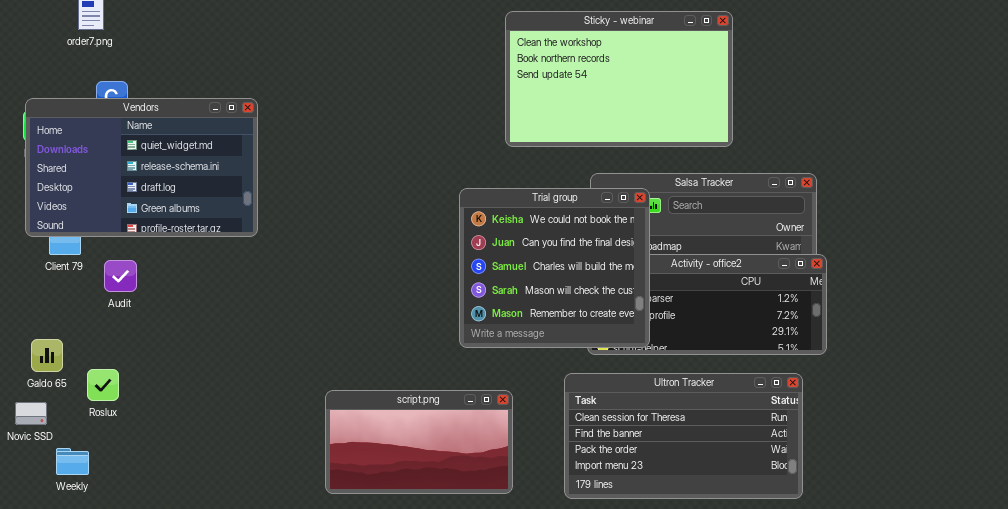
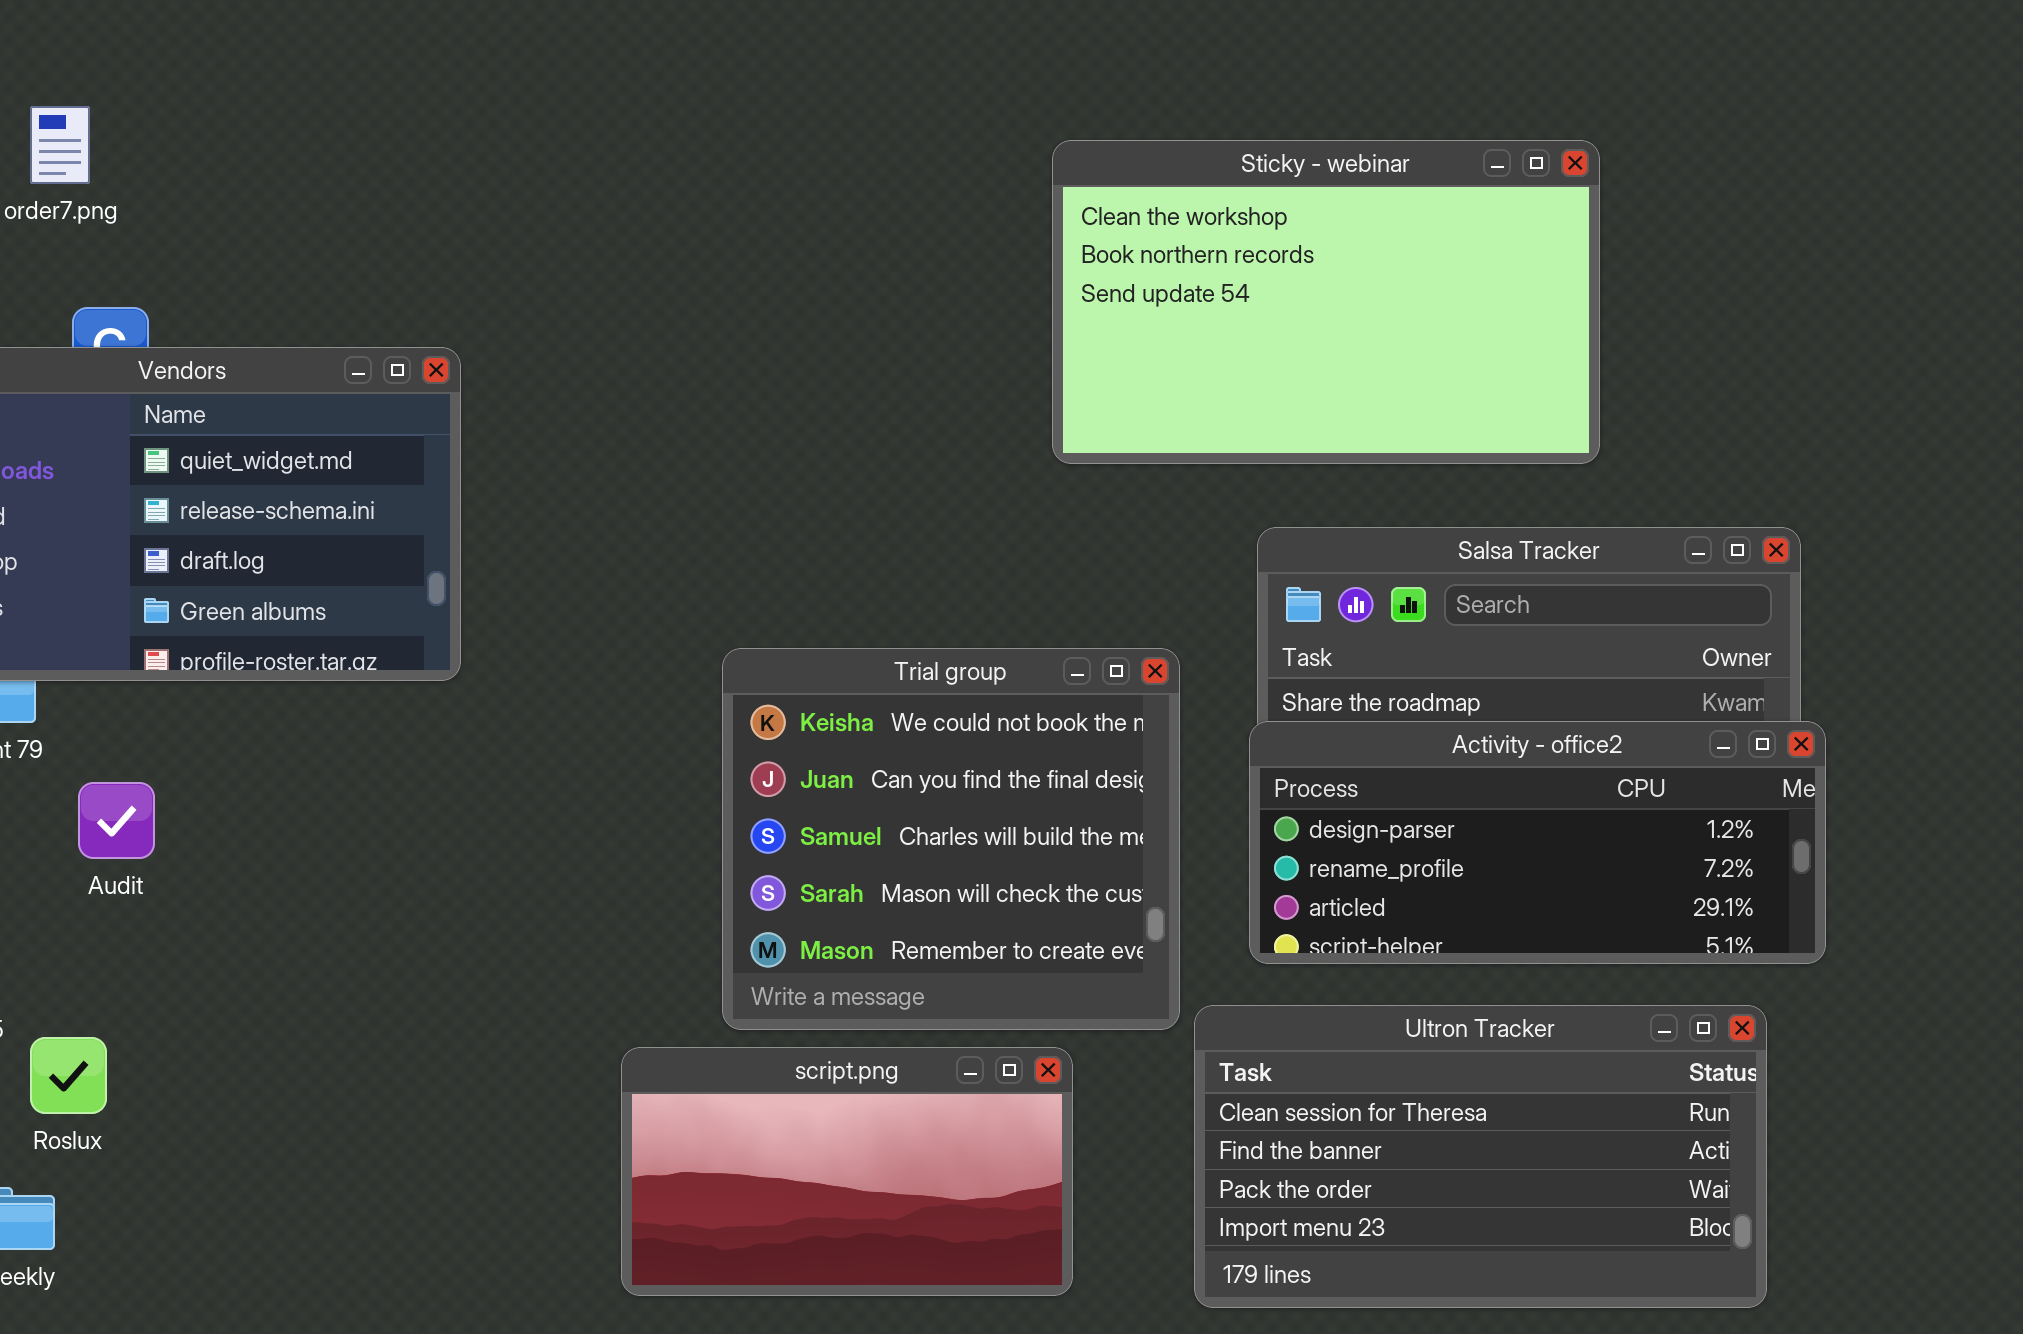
Trial group: [459,188,650,348] -> [722,648,1180,1030], moved
Audit: [104,260,137,292] -> [78,782,155,859], moved
Roslux: [87,369,119,401] -> [30,1037,107,1114], moved

